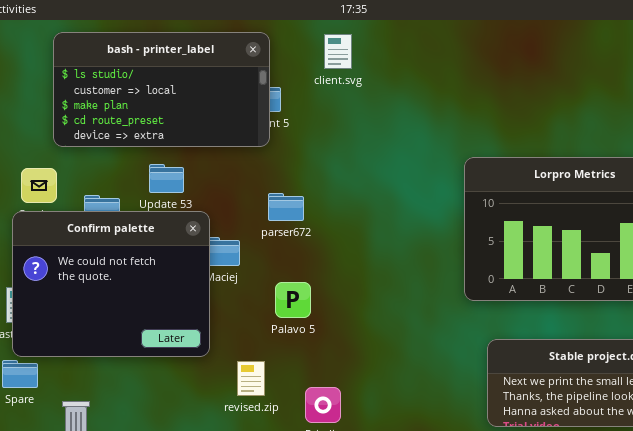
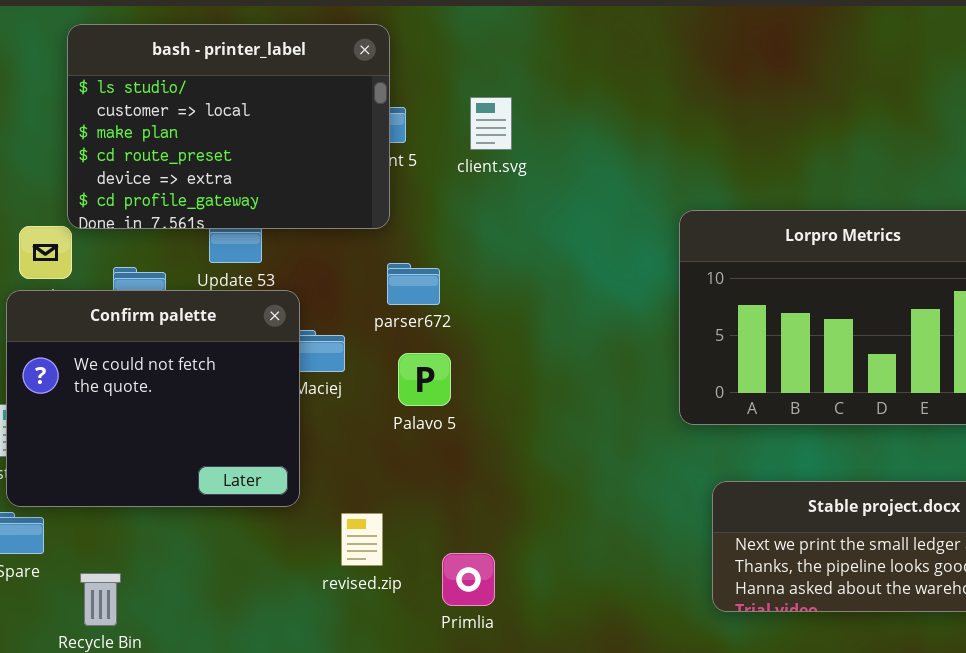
bash - printer_label: [53,32,270,147] -> [67,24,390,229], resized
client.svg: [324,34,352,69] -> [470,97,512,150], moved
Palavo 5: [275,282,311,318] -> [398,353,451,406], moved

